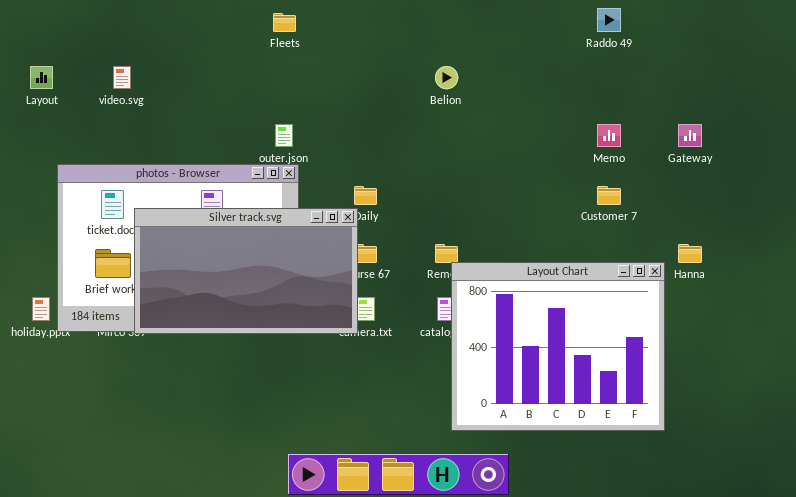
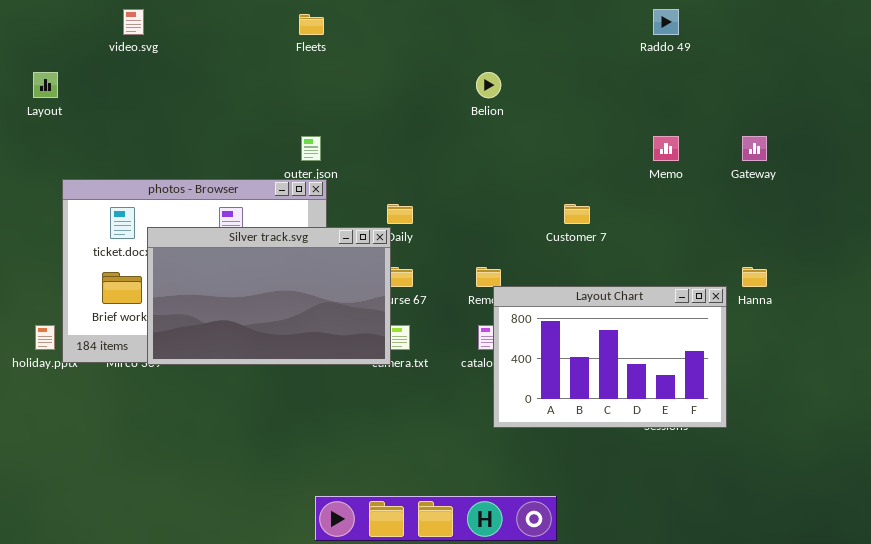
video.svg: [113,66,131,89] -> [123,9,144,35], moved
Customer 7: [597,186,621,205] -> [564,204,590,224], moved
Layout Chart: [451,262,665,431] -> [493,286,727,428], resized

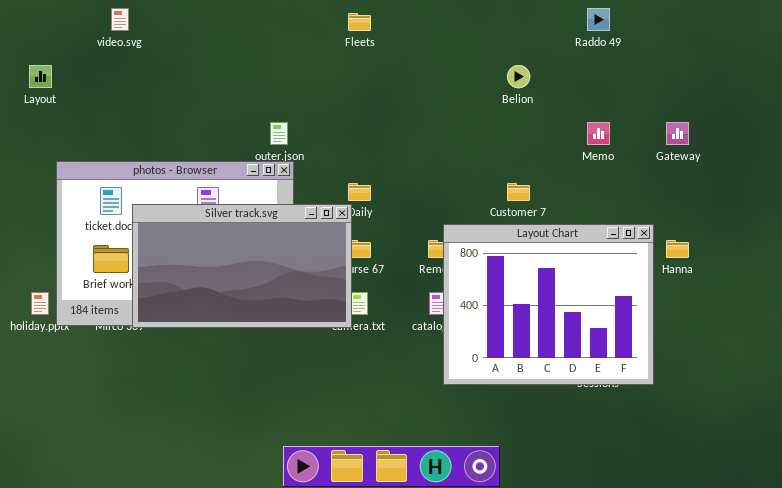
Fleets: [299,14,324,35] -> [348,13,371,31], moved
Belion: [476,72,501,98] -> [507,65,530,88], moved
Layout Chart: [493,286,727,428] -> [443,224,654,385], resized

